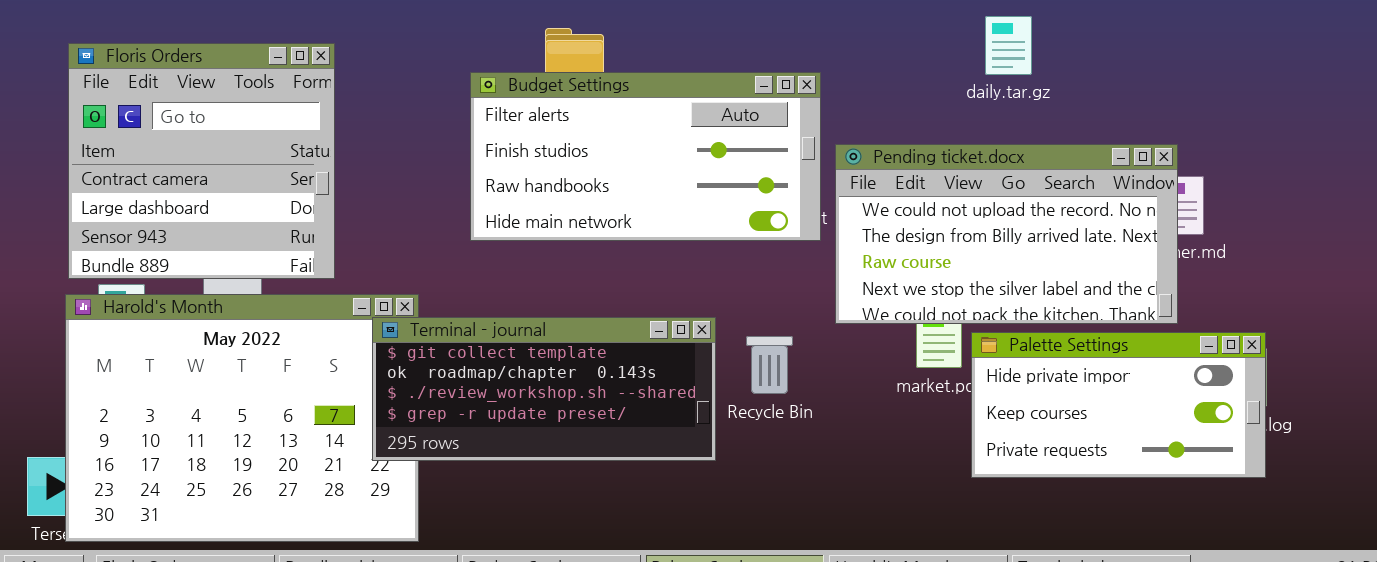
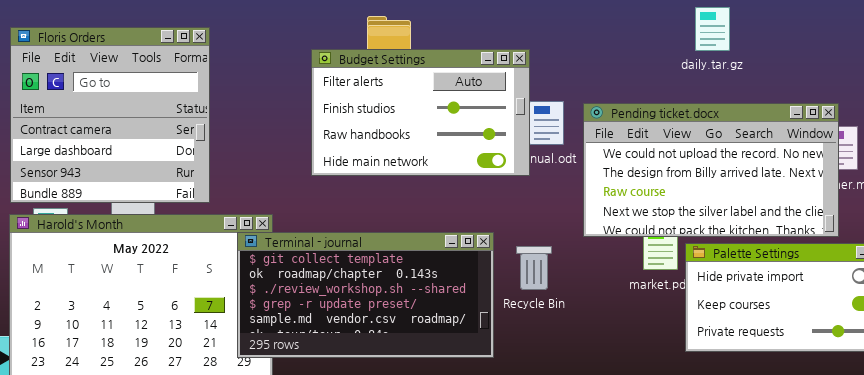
Budget Settings: [470,72,821,241] -> [311,49,530,176], resized
Terminal - journal: [372,317,716,461] -> [237,232,494,358], resized

